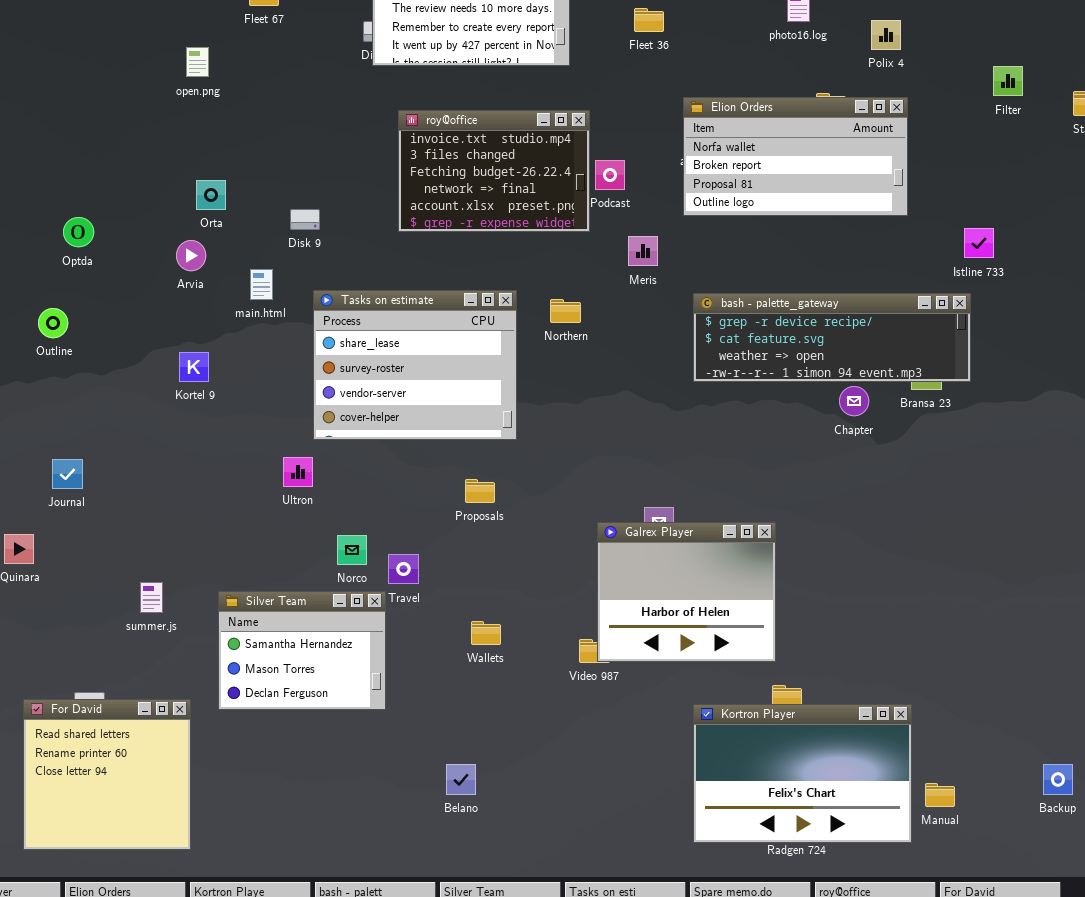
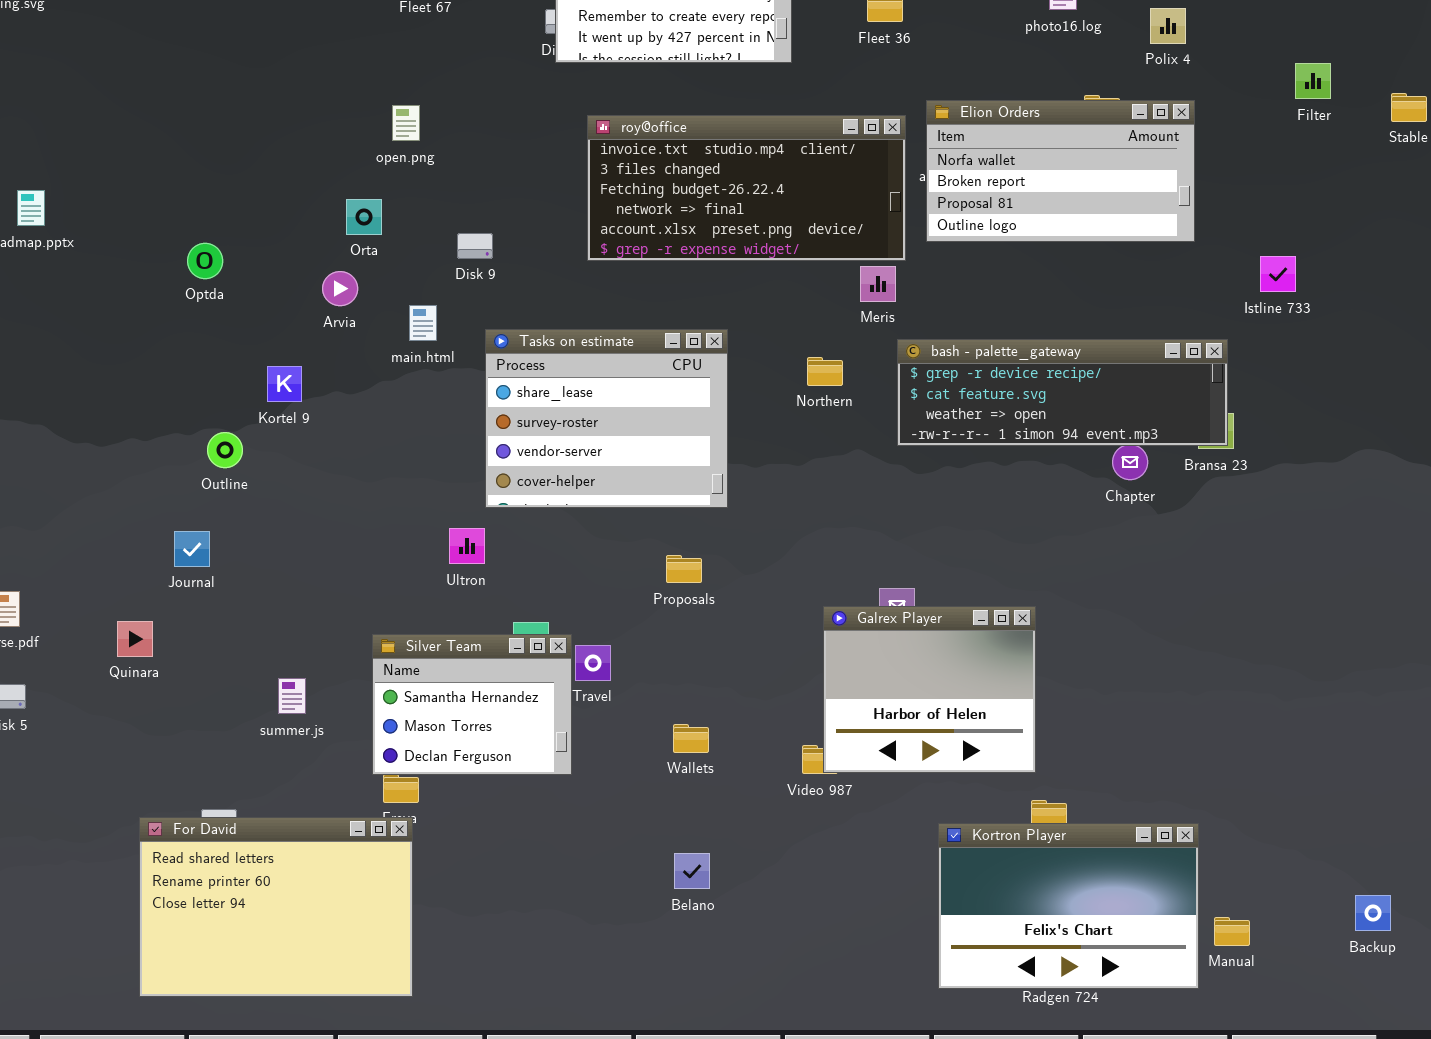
open.png: [186,47,209,77] -> [392,105,420,141], moved
roy@office: [398,110,590,232] -> [587,115,906,261], resized
bash - palette_gateway: [693,293,971,382] -> [897,339,1228,446], moved
Northern: [550,299,581,323] -> [807,357,843,386], moved
Outline: [38,308,68,338] -> [207,432,243,468], moved
Kortel 9: [179,352,209,382] -> [267,366,302,402], moved
Silver Team: [218,591,386,710] -> [372,634,572,775], moved
For David: [23,699,191,850] -> [139,817,413,997], resized
Belano: [446,764,476,795] -> [674,853,710,889], moved

